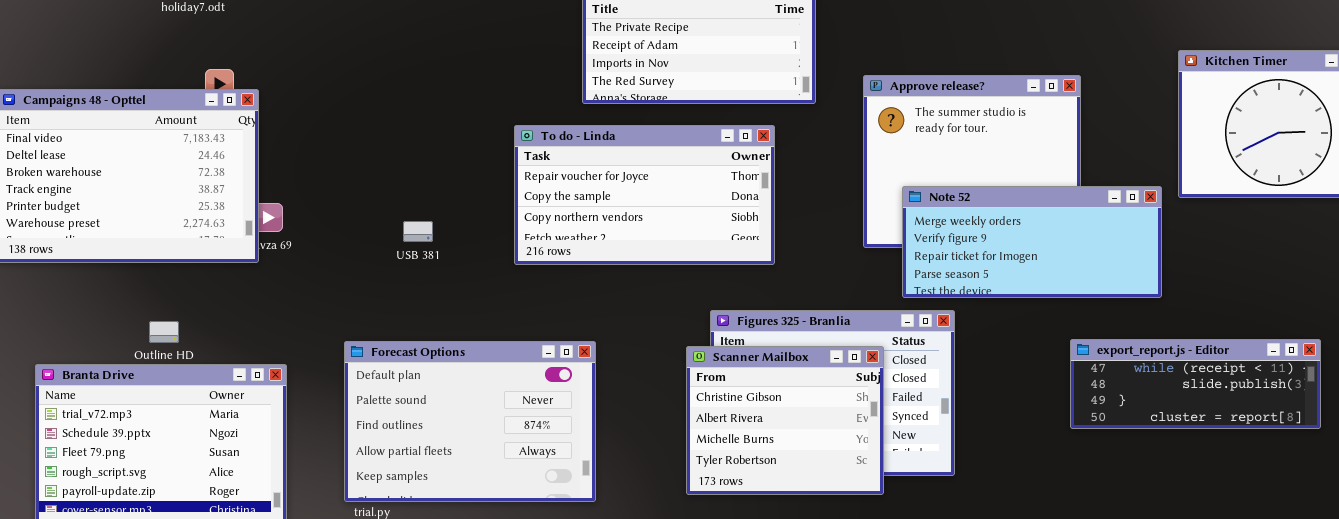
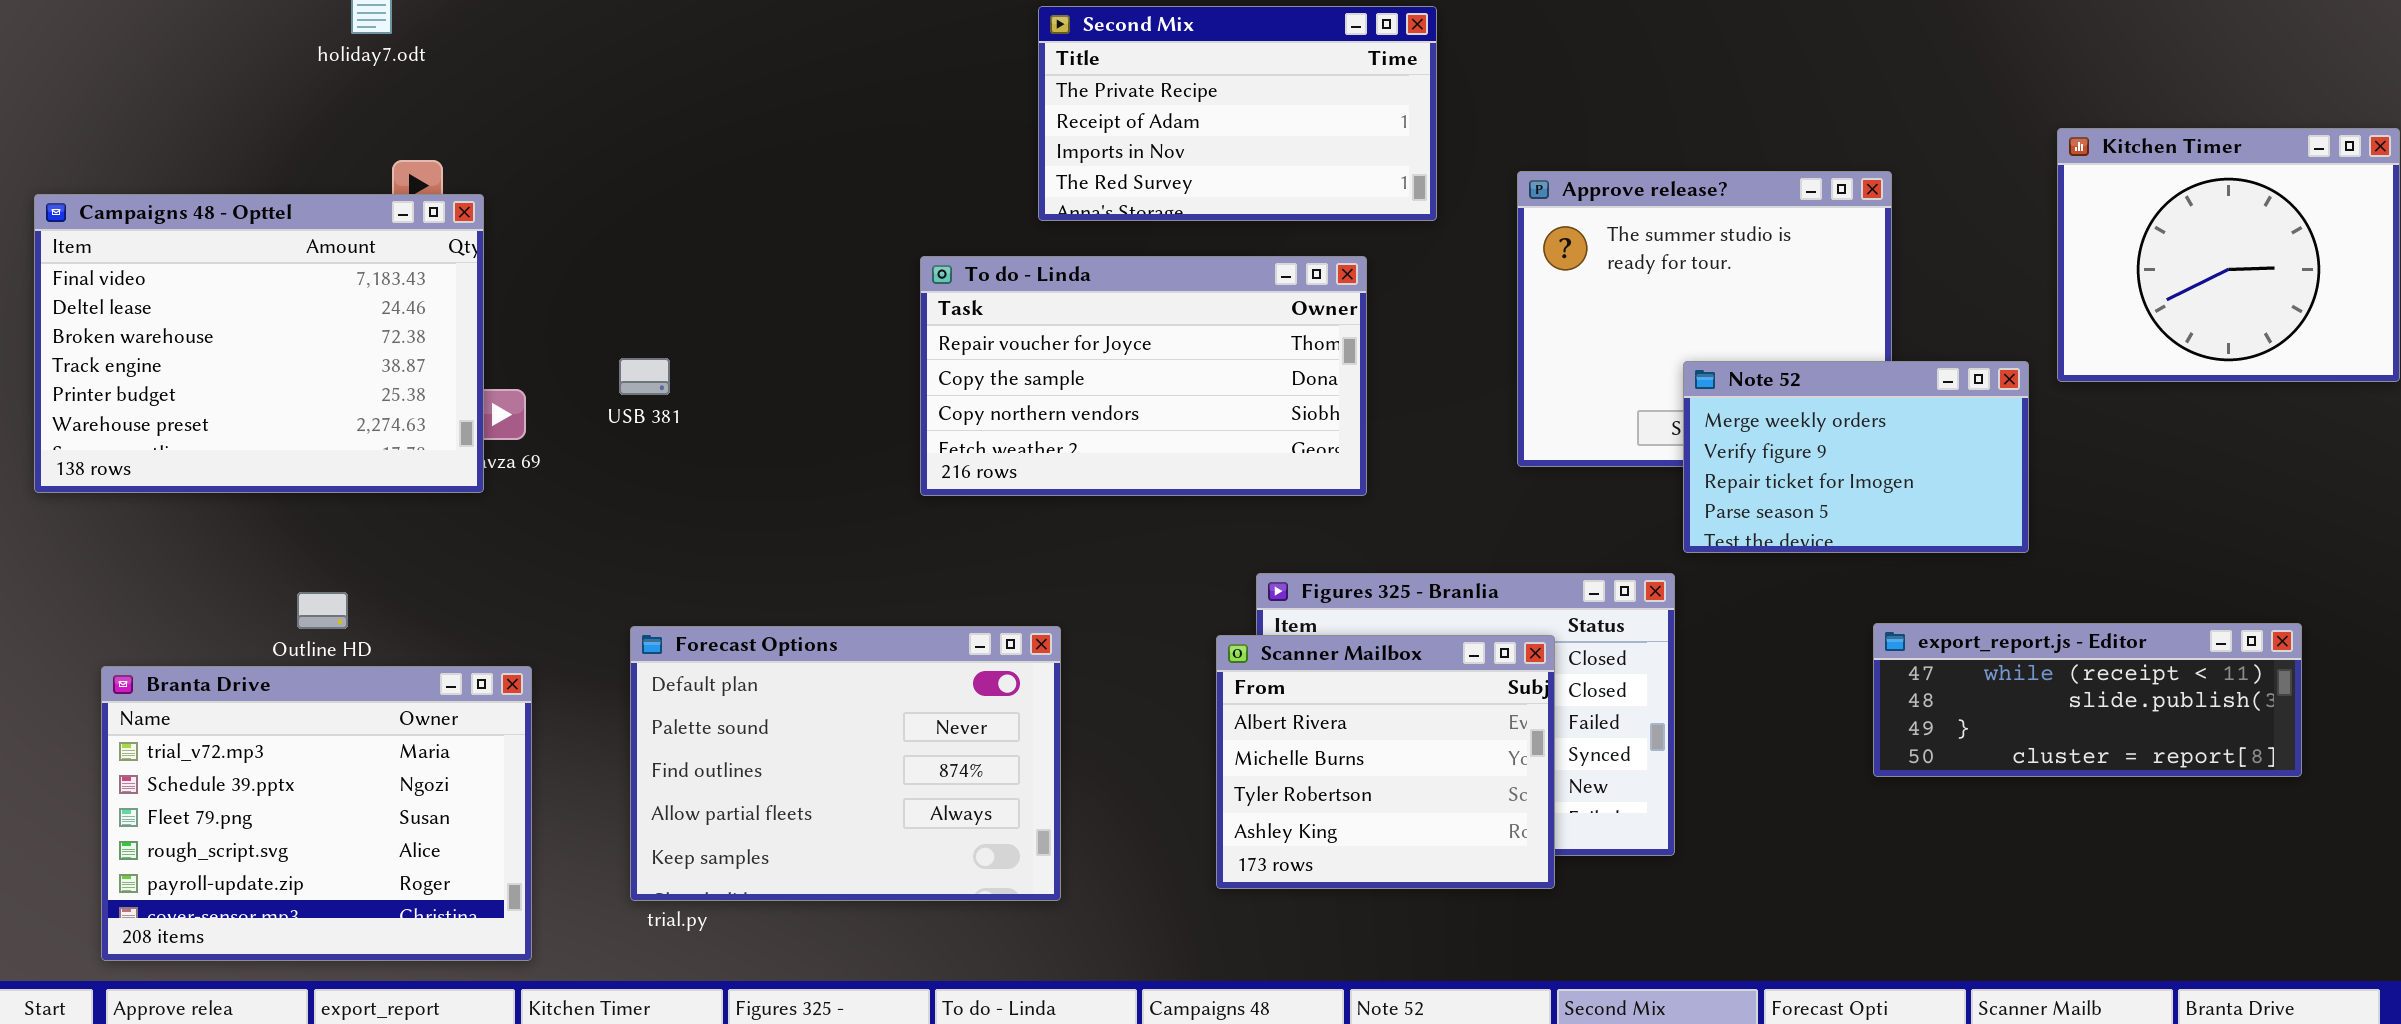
Note 52: [902,186,1162,298] -> [1683,361,2029,553], resized
USB 381: [403,221,433,242] -> [619,358,670,395], moved
Scanner Mailbox: [686,346,884,495] -> [1216,635,1555,889], scrolled down 1 row

